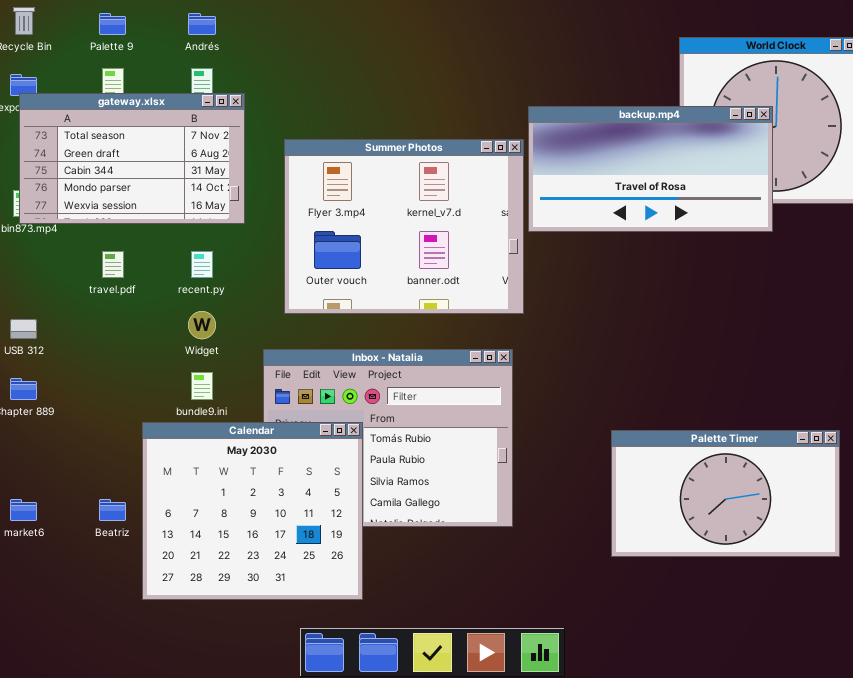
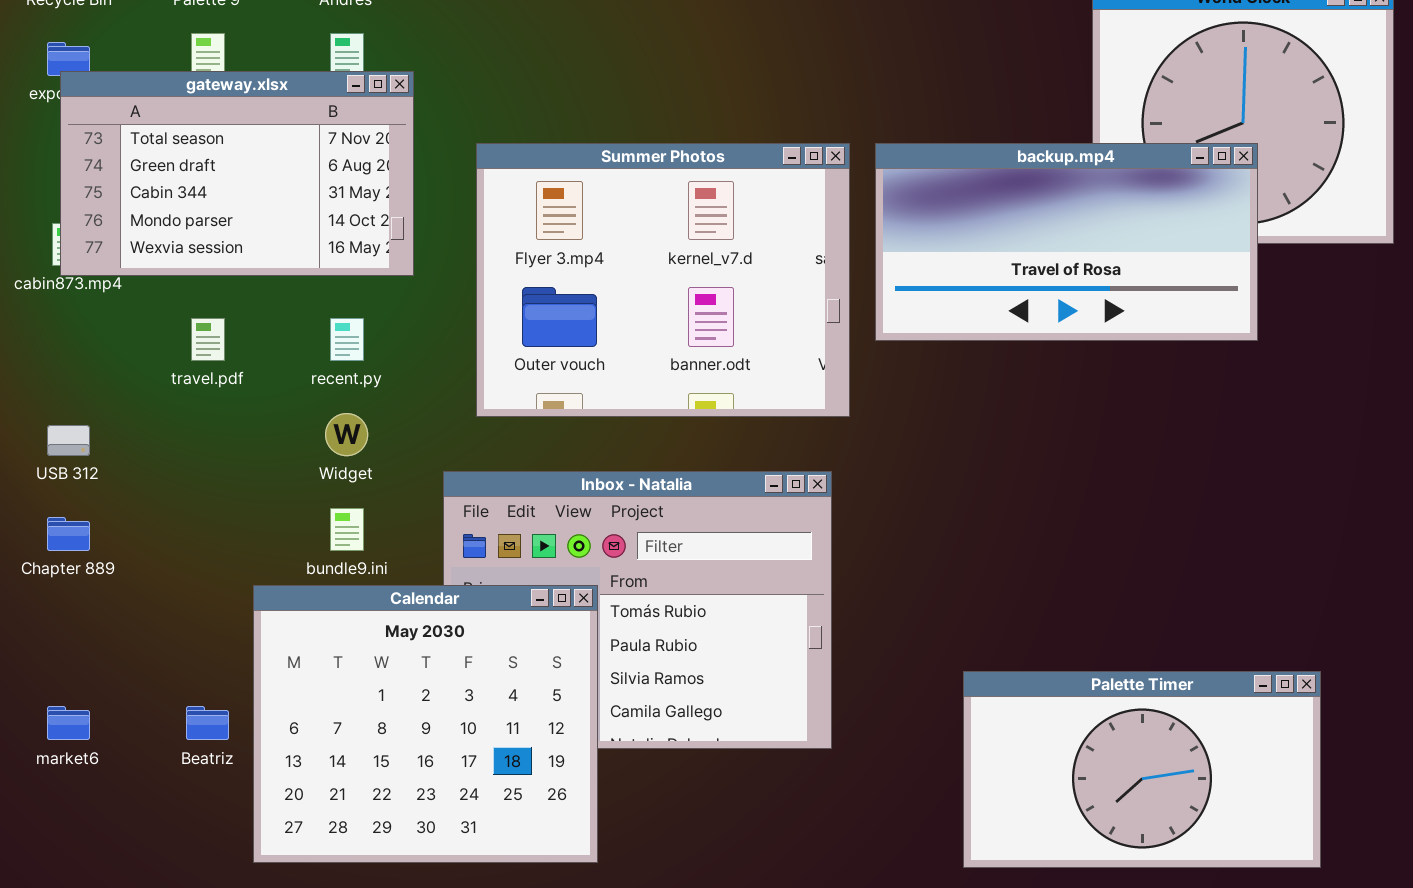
backup.mp4: [528,106,773,232] -> [875,143,1258,341], moved
Palette Timer: [611,430,840,557] -> [963,671,1321,868], moved

